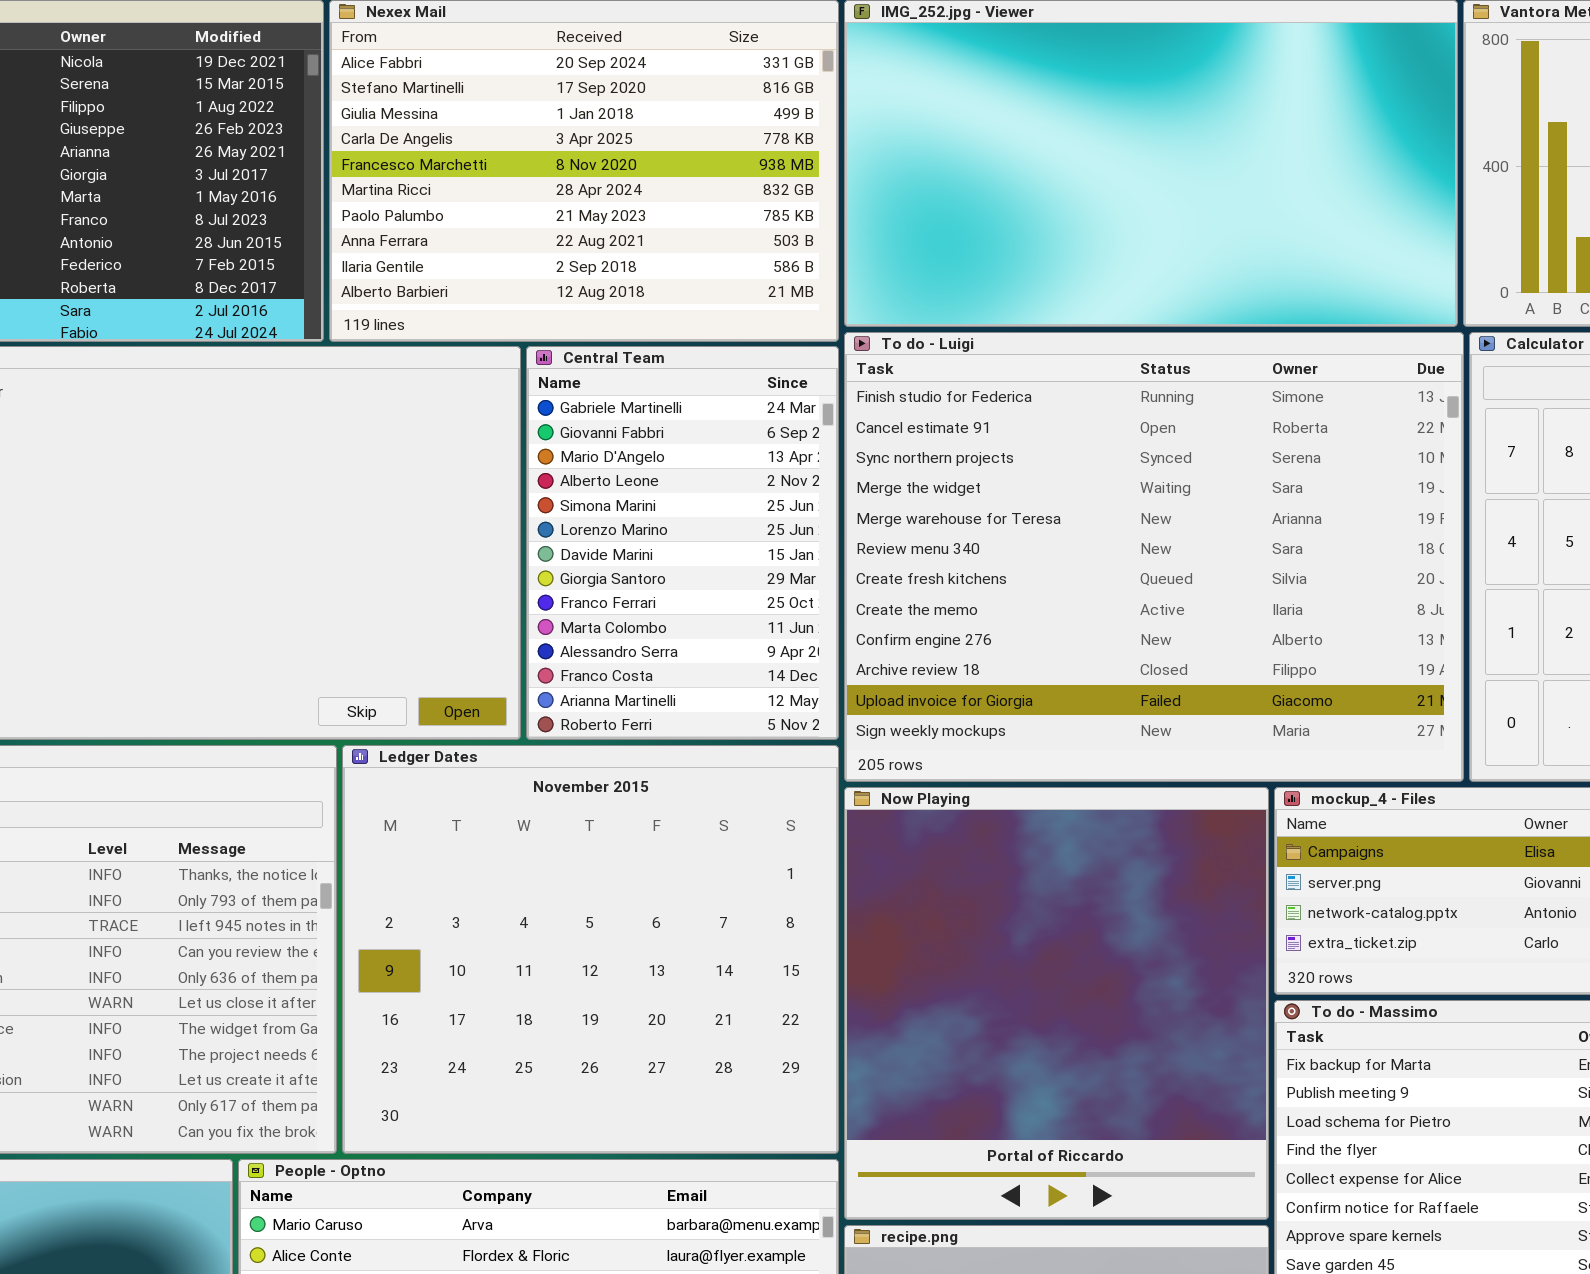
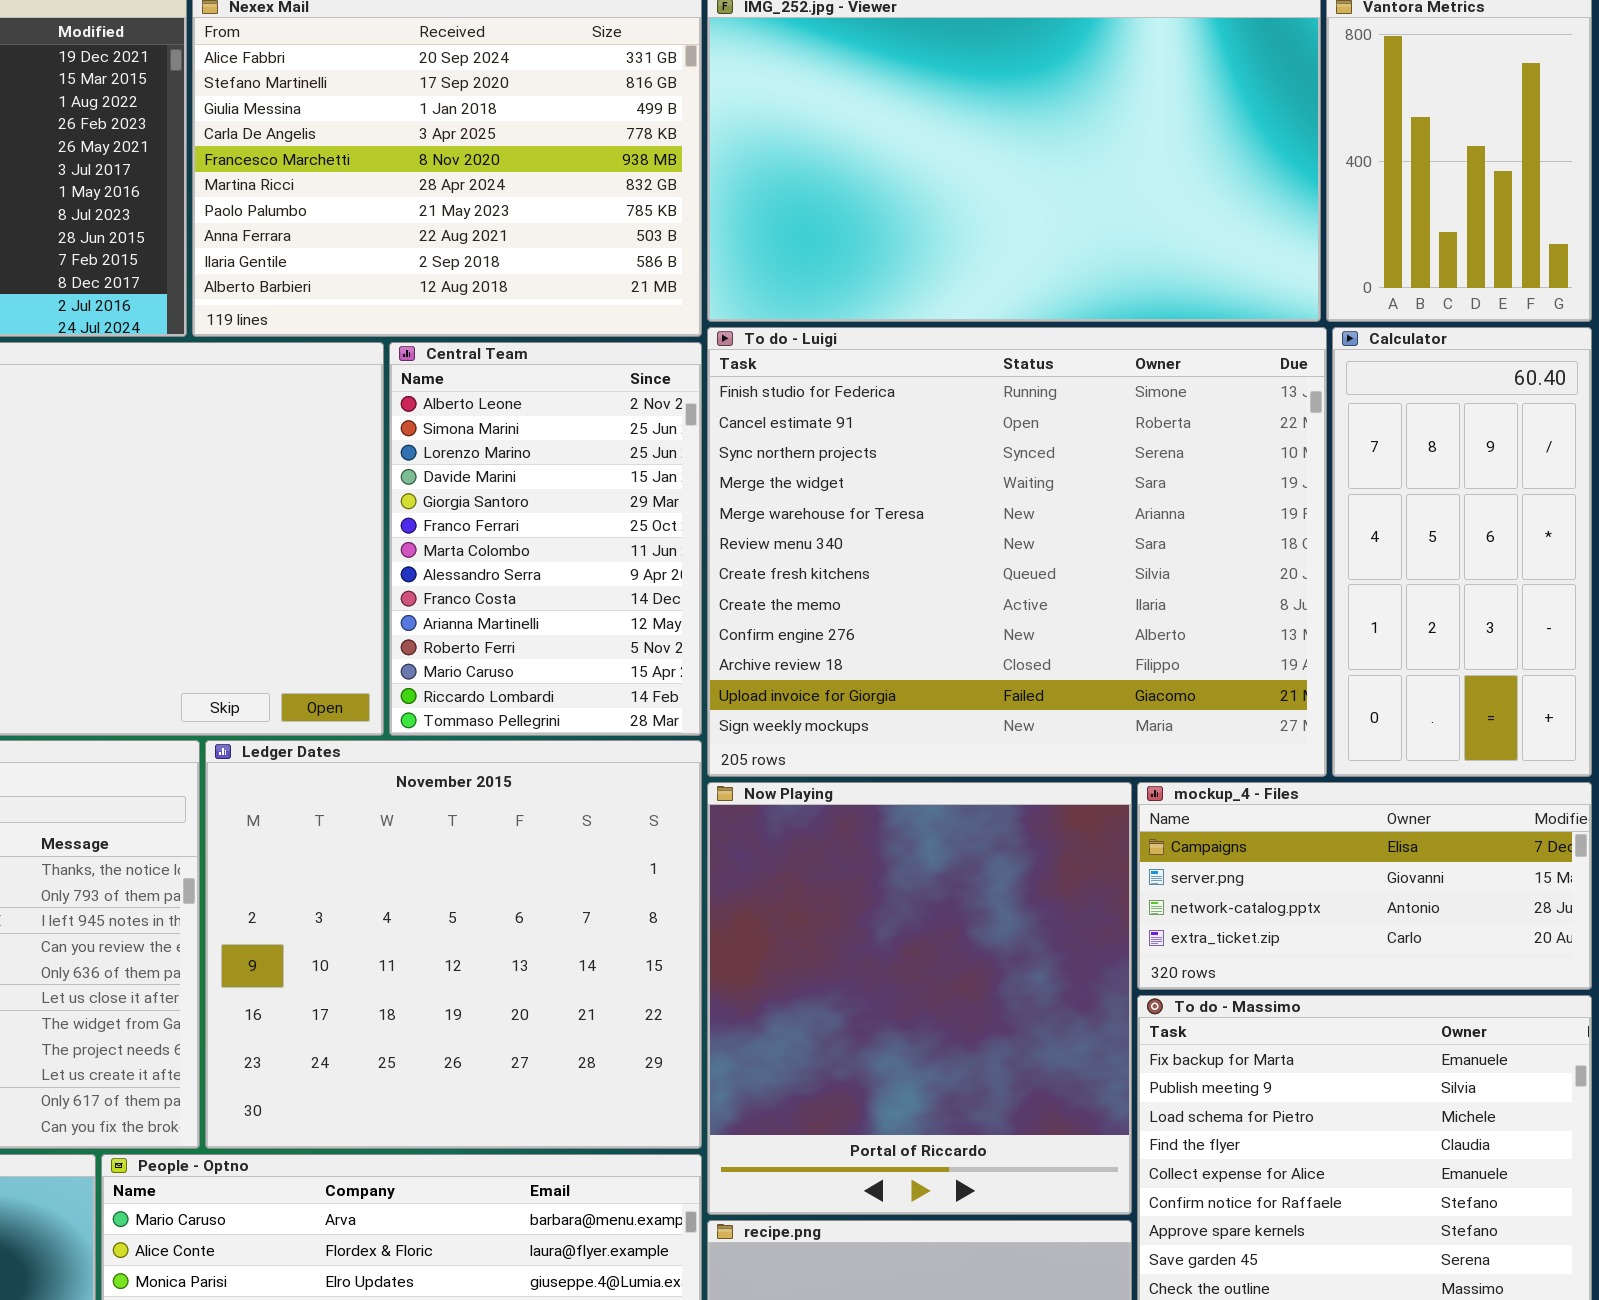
Central Team: [526,346,839,740] -> [389,342,702,736], scrolled down 3 rows

